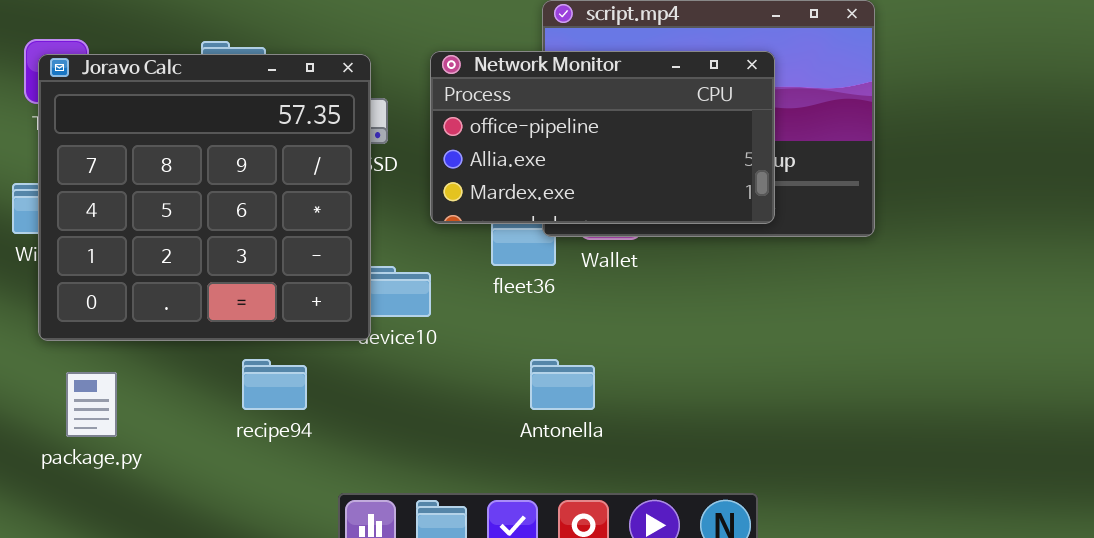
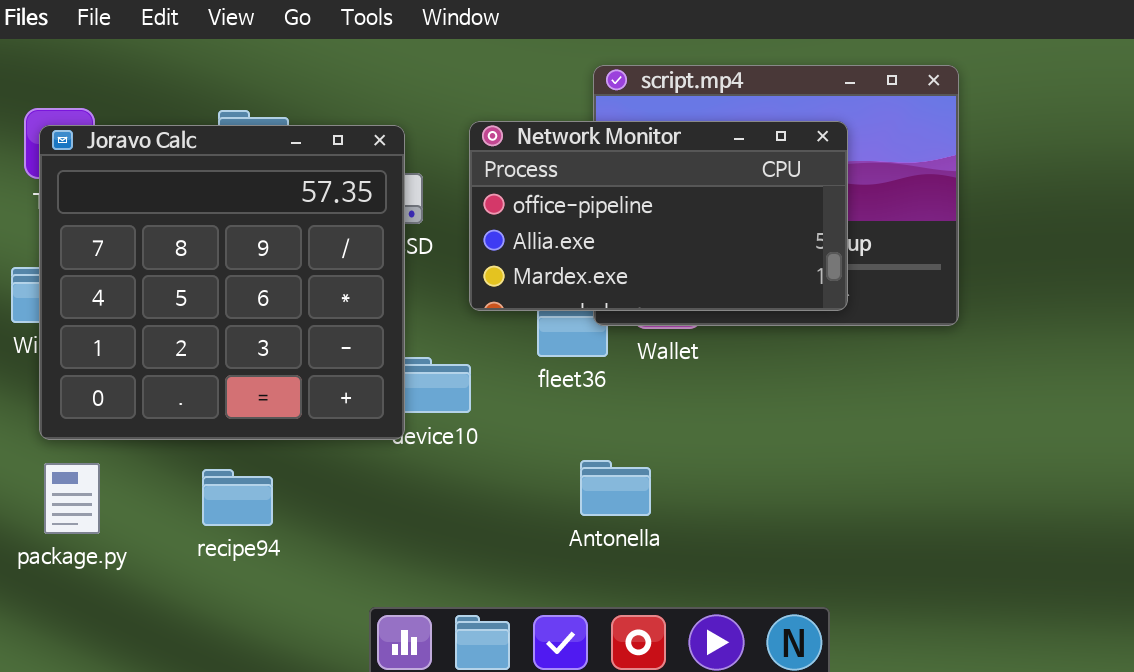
recipe94: [242,359,307,410] -> [202,469,273,526], moved
package.py: [66,372,117,437] -> [44,463,100,534], moved

